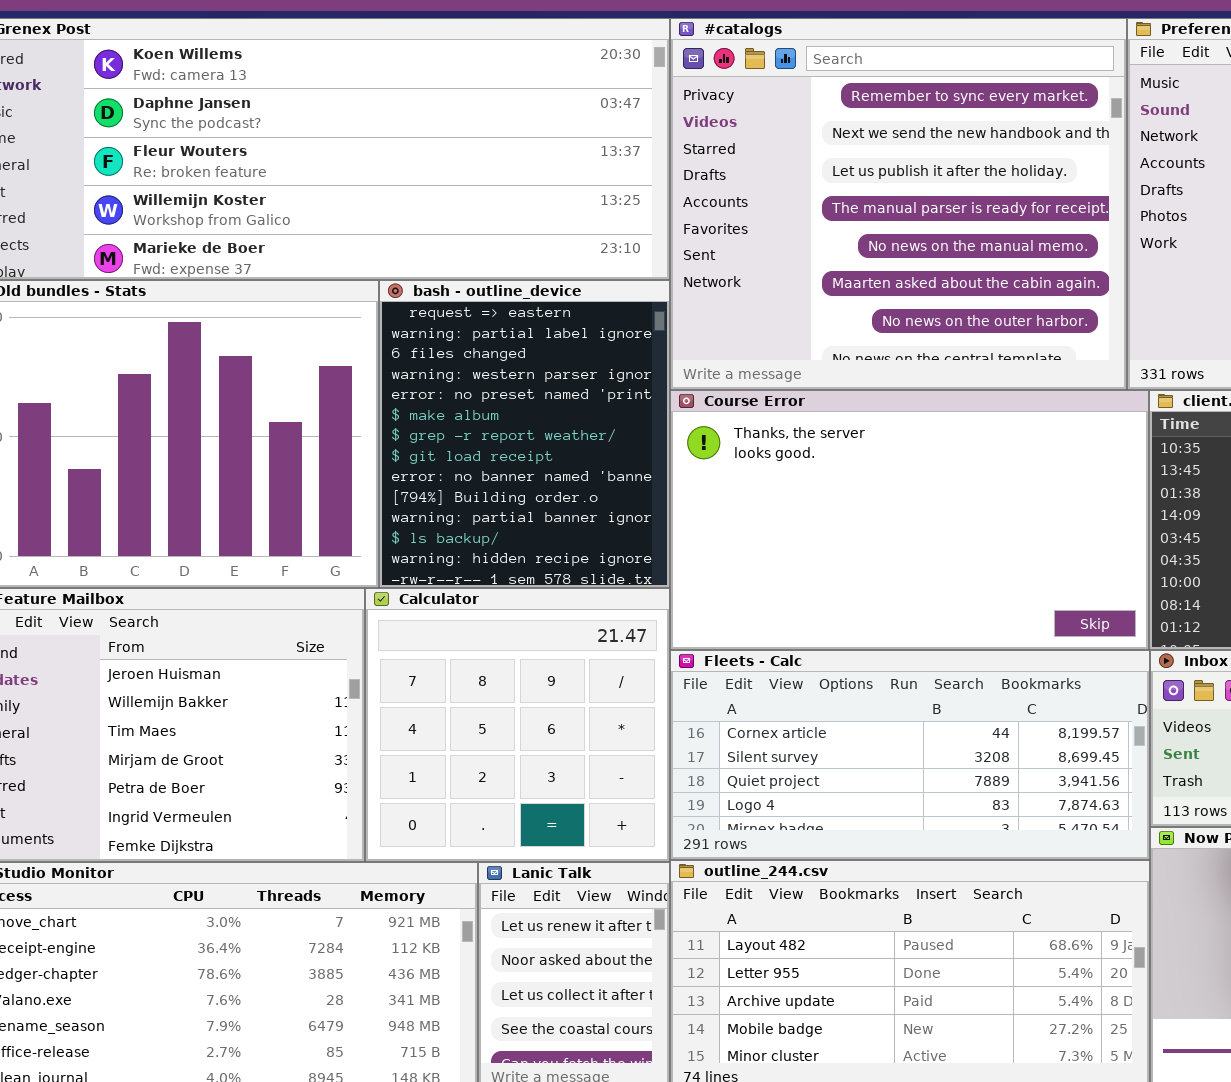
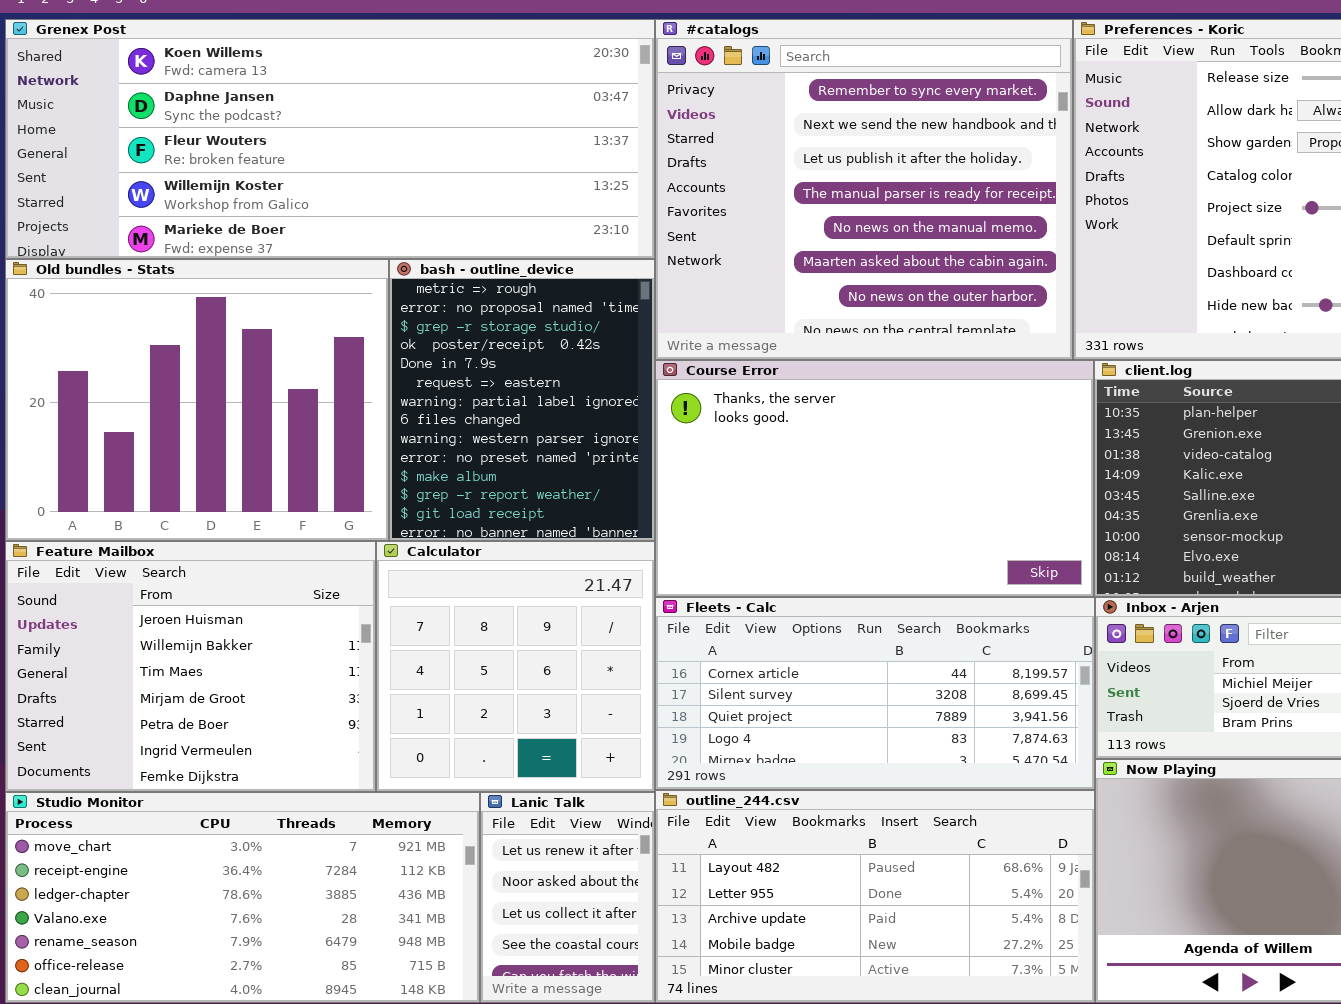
bash - outline_device: [379,280,670,588] -> [389,259,655,541], scrolled up 5 rows

